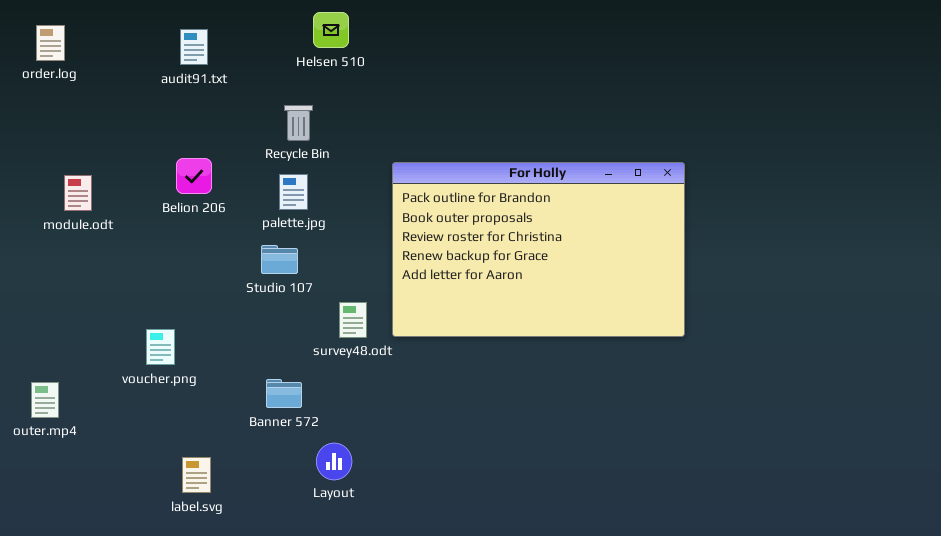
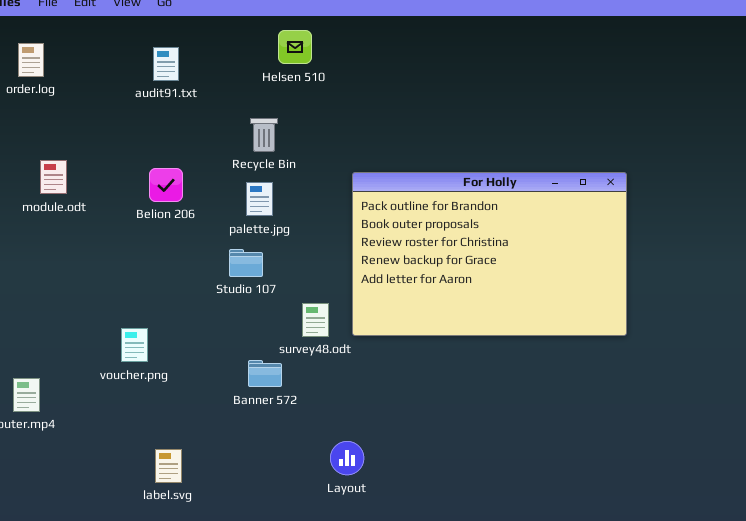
module.odt: [64,175,92,211] -> [40,160,67,194], moved
Banner 572: [266,379,302,408] -> [248,360,282,387], moved
Layout: [316,443,352,480] -> [330,441,364,475], moved

